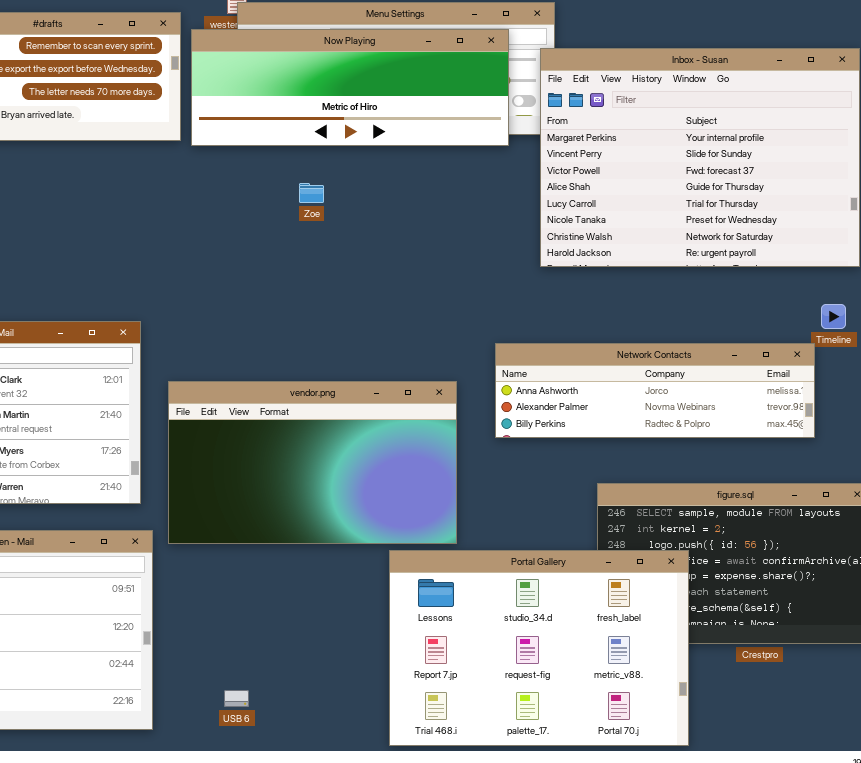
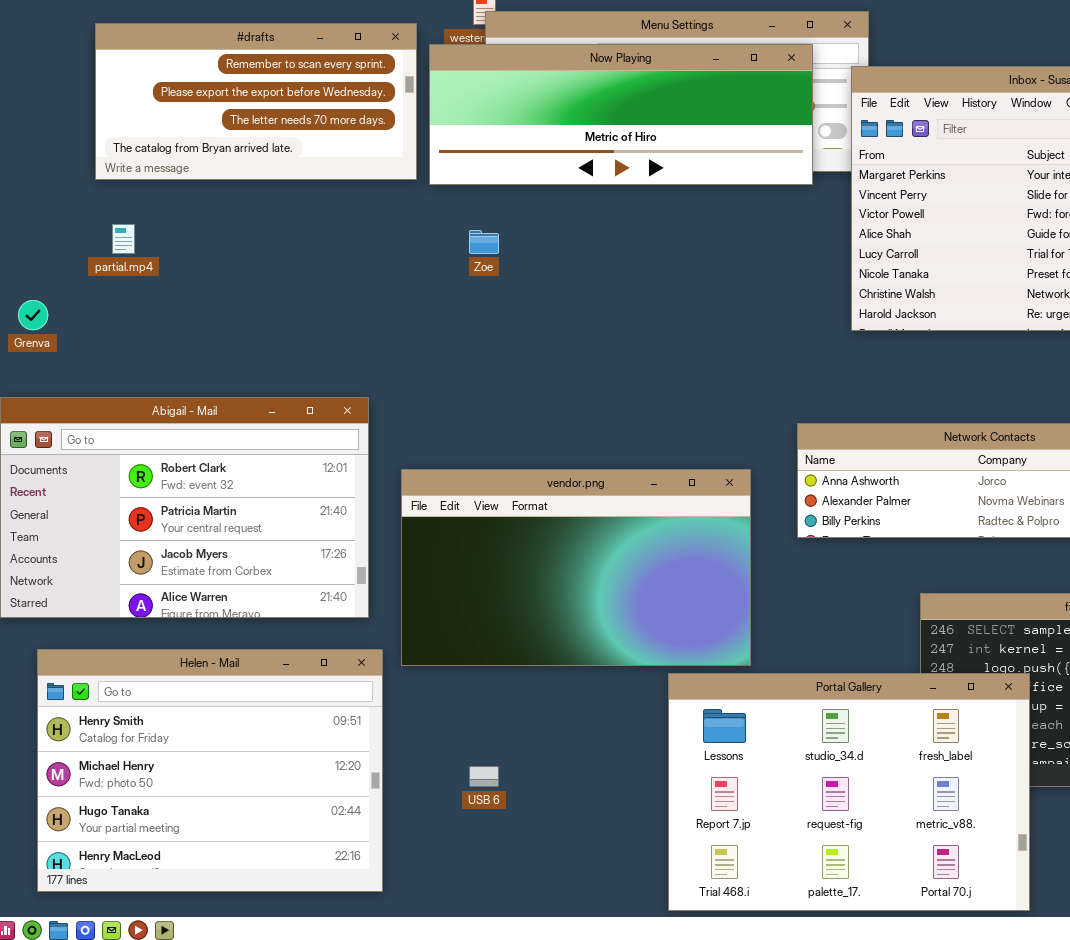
Zoe: [299,183,324,203] -> [469,230,499,254], moved
USB 6: [224,690,249,707] -> [469,766,499,787], moved

